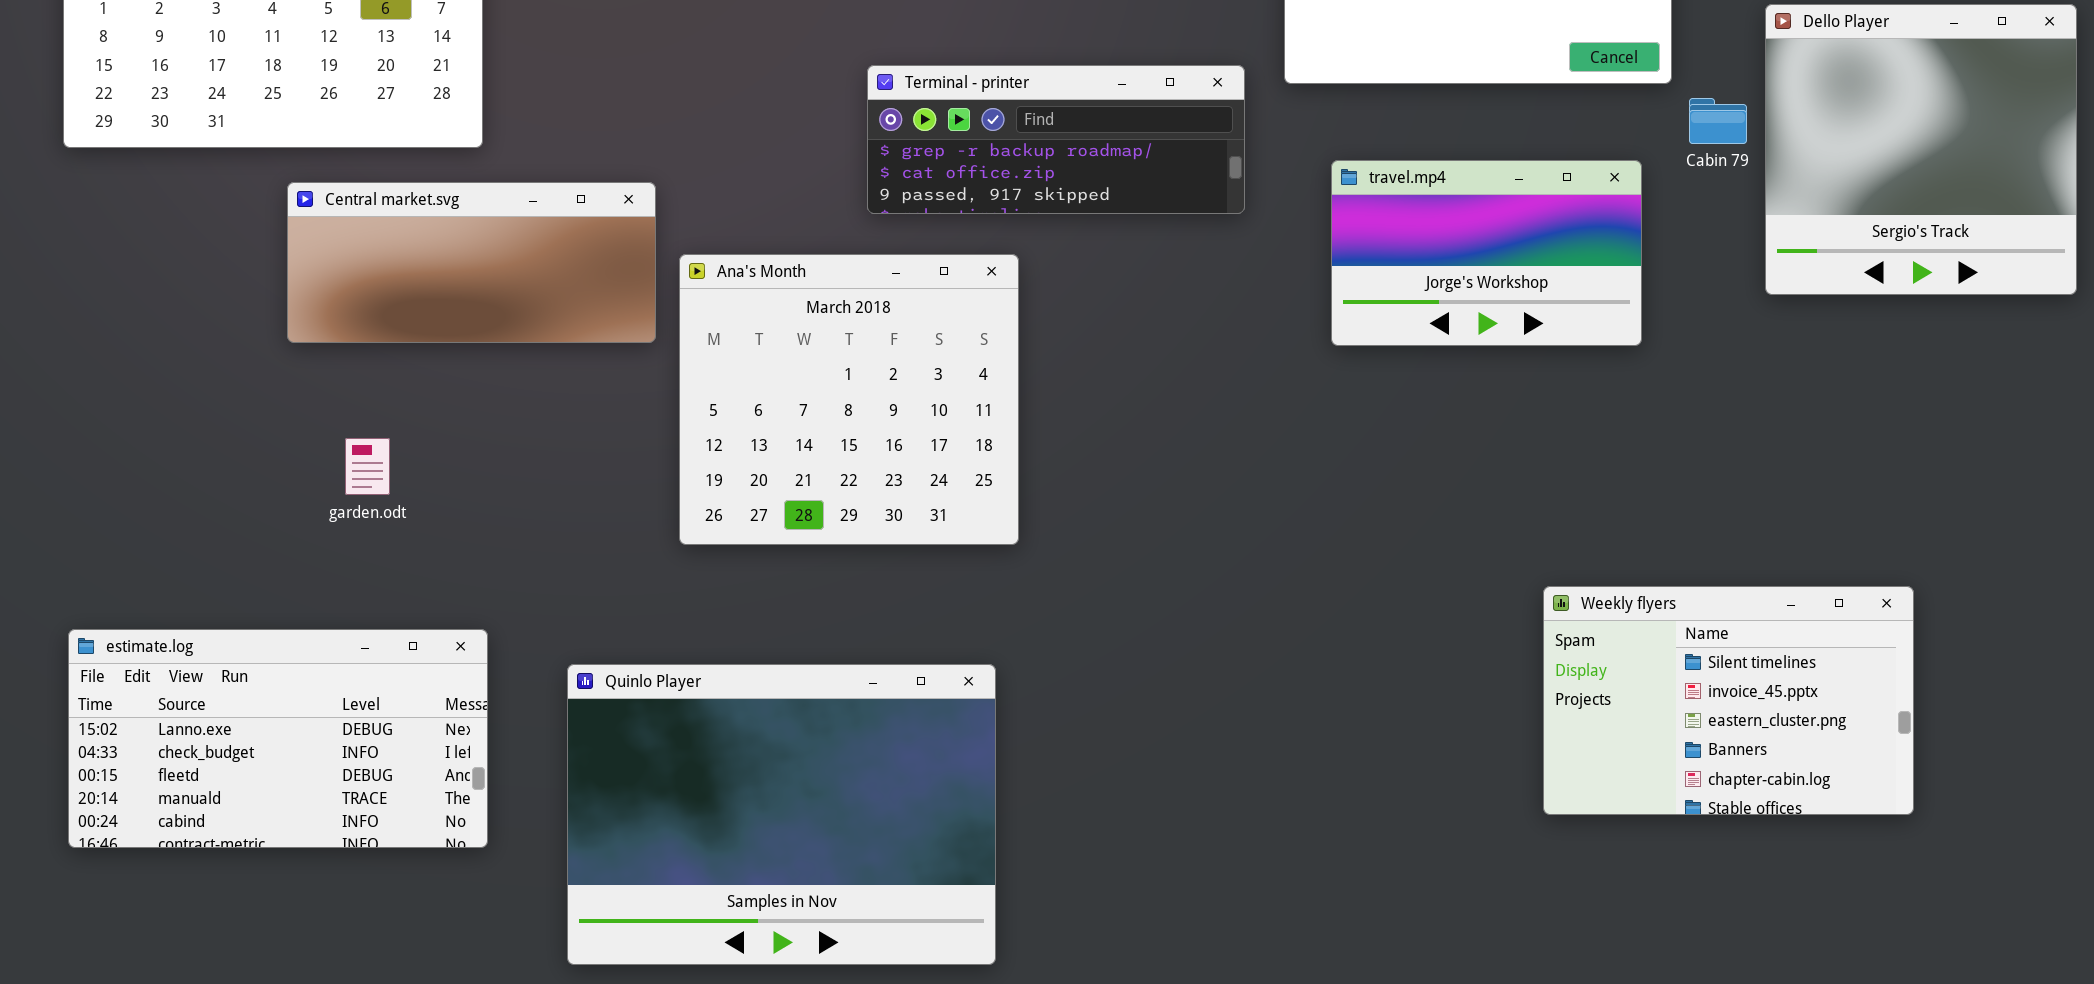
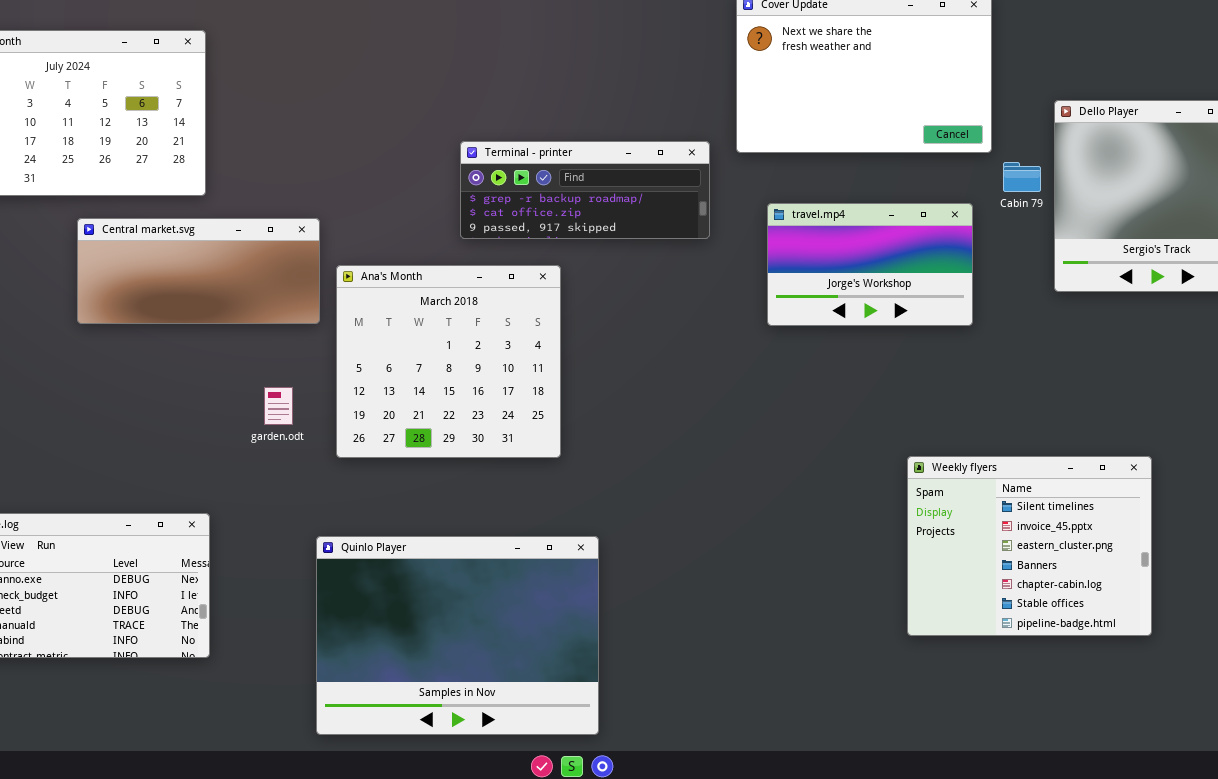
garden.odt: [345,438,390,495] -> [264,387,293,425], moved
Weekly flyers: [1543,586,1914,815] -> [907,456,1152,636], resized
Quinlo Player: [567,664,996,965] -> [316,536,599,735], moved

